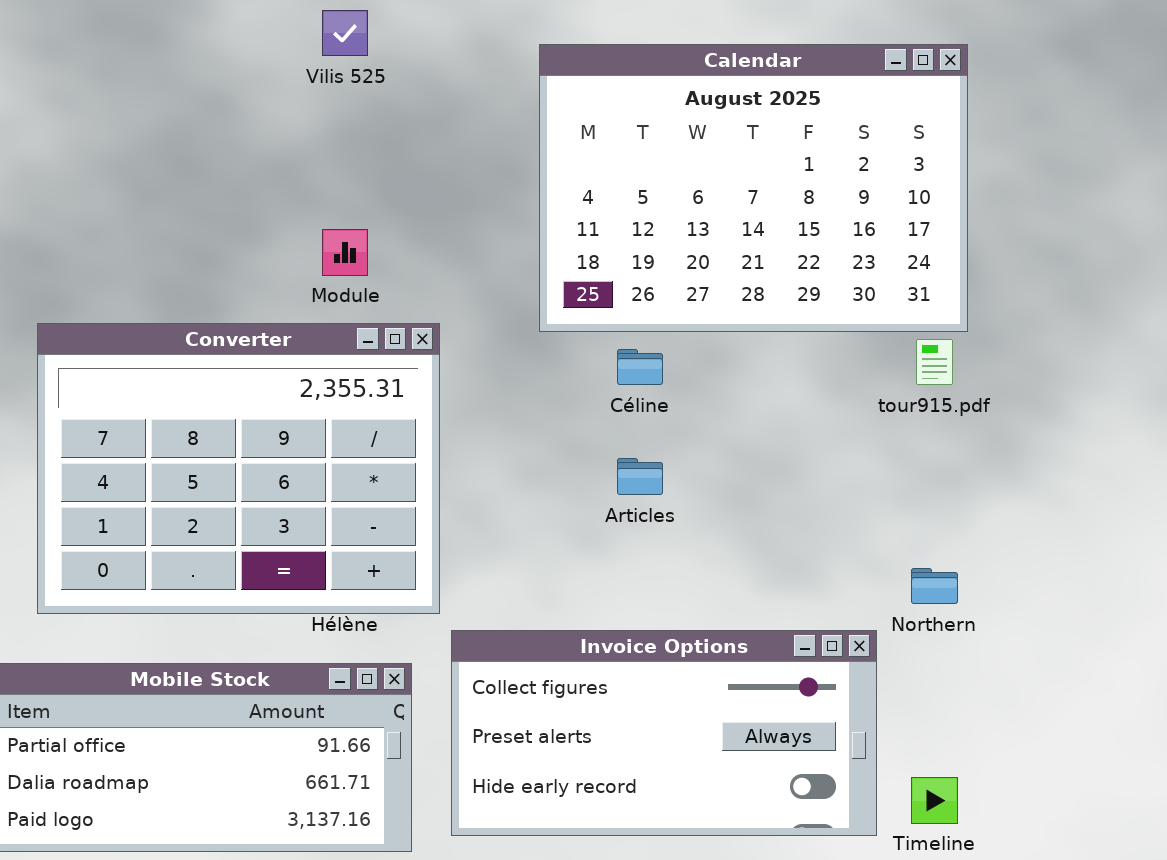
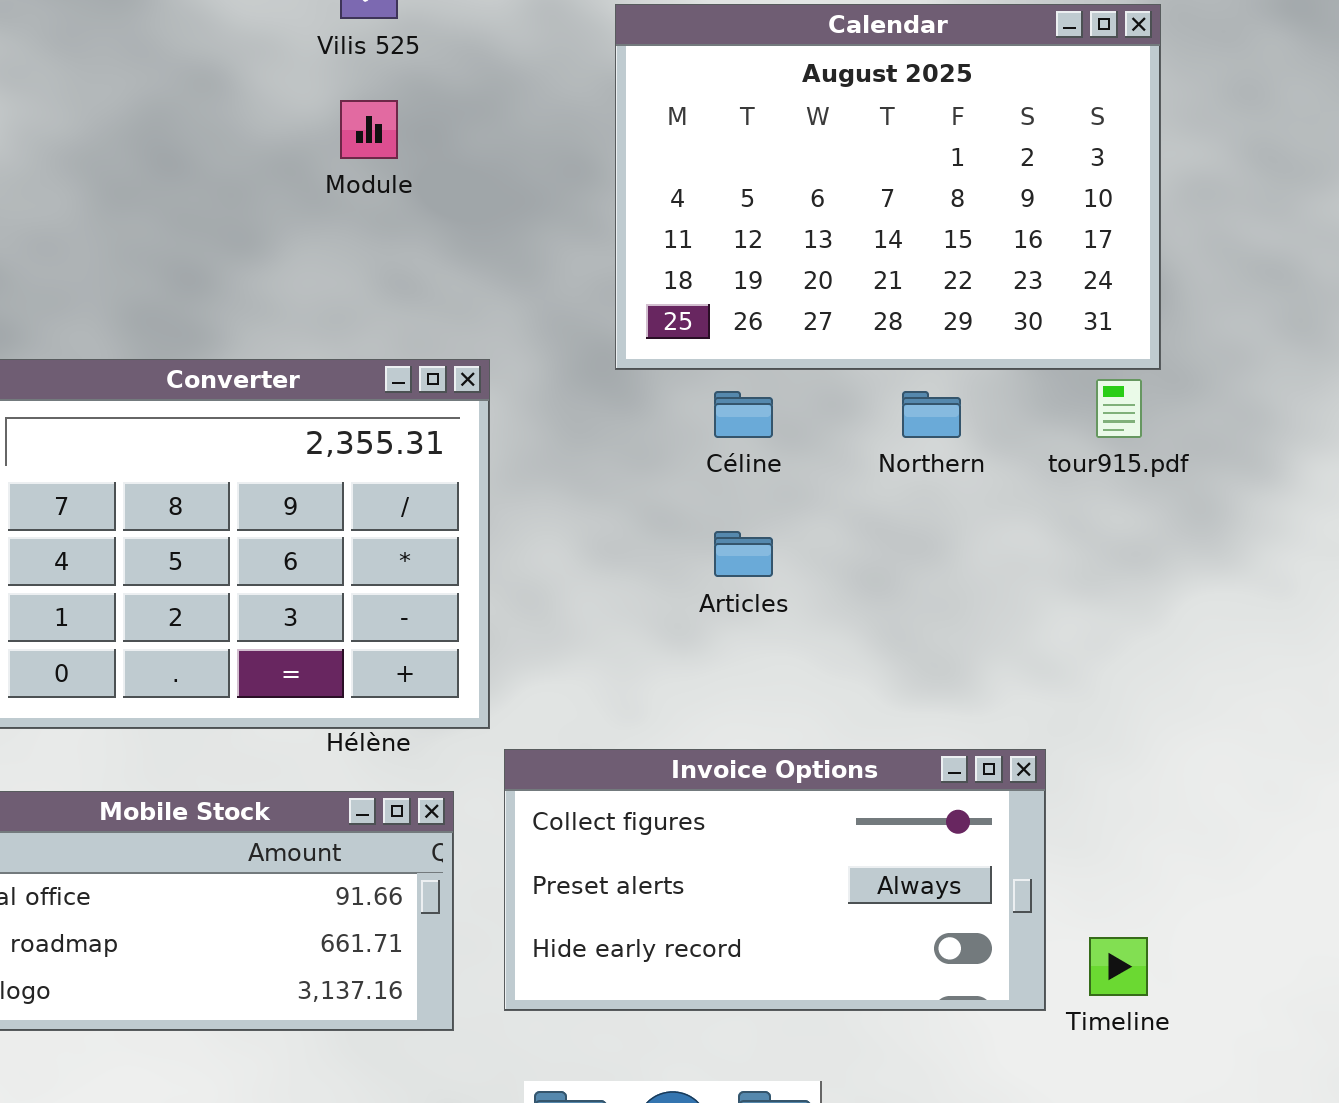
Module: [322,229,368,276] -> [340,100,398,159], moved
Northern: [911,568,958,604] -> [902,391,961,438], moved

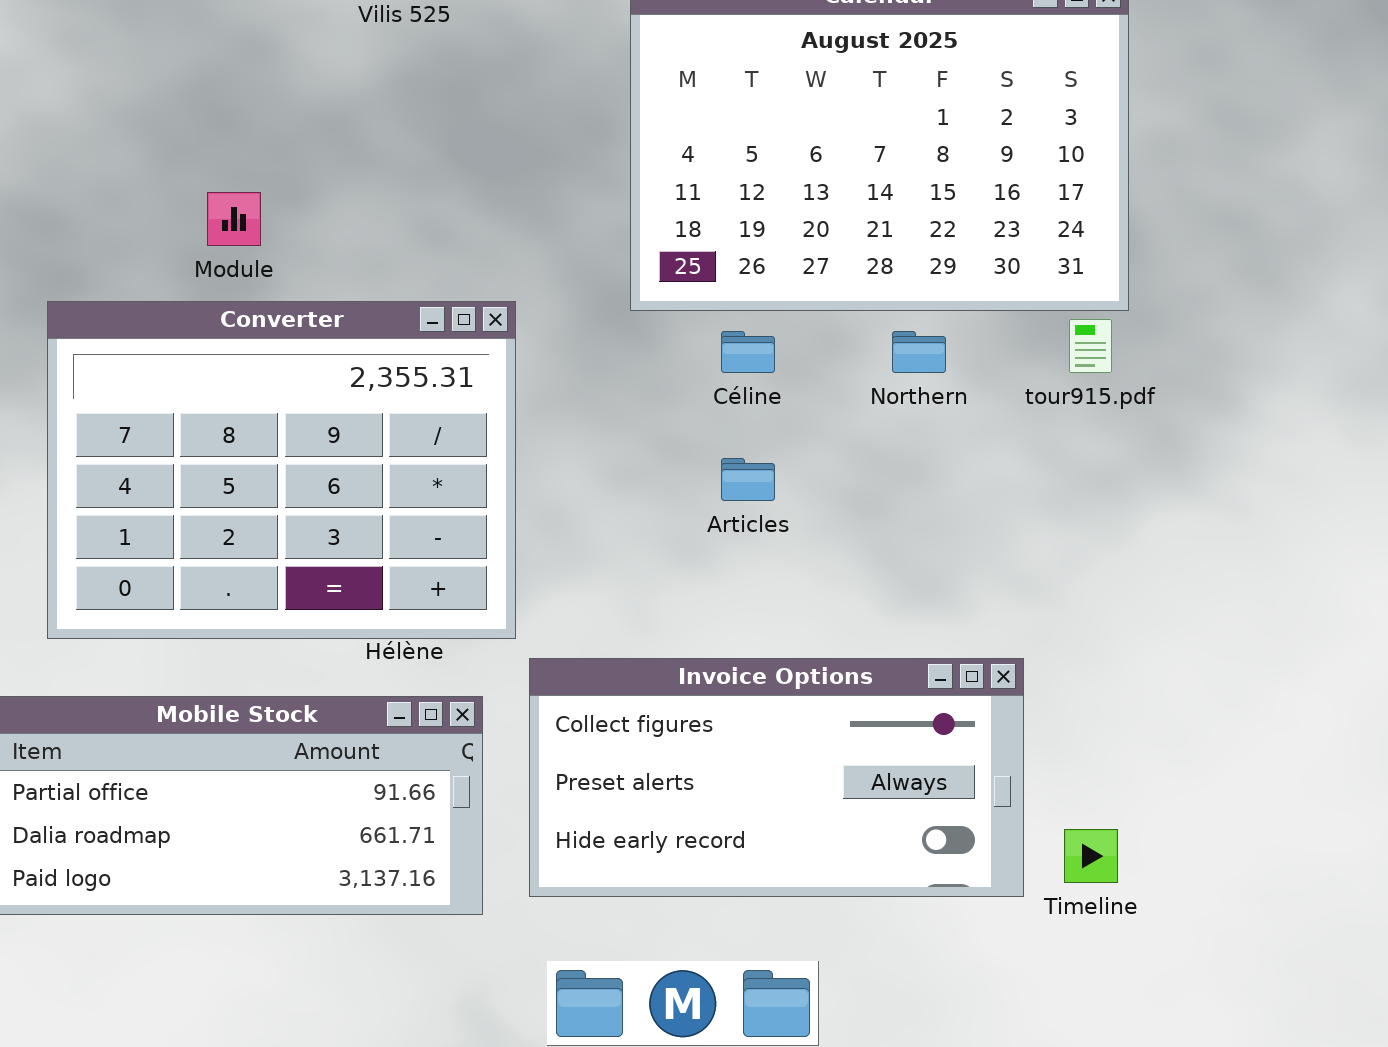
Module: [340,100,398,159] -> [207,192,261,246], moved

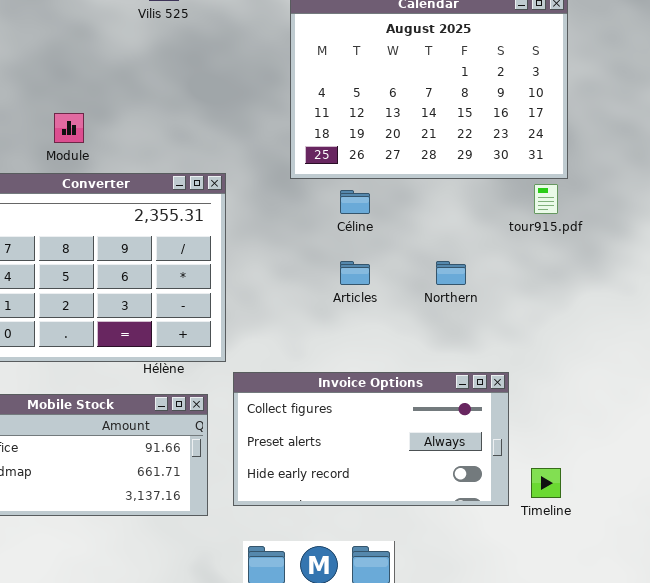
Northern: [892,331,946,373] -> [436,261,466,285], moved

